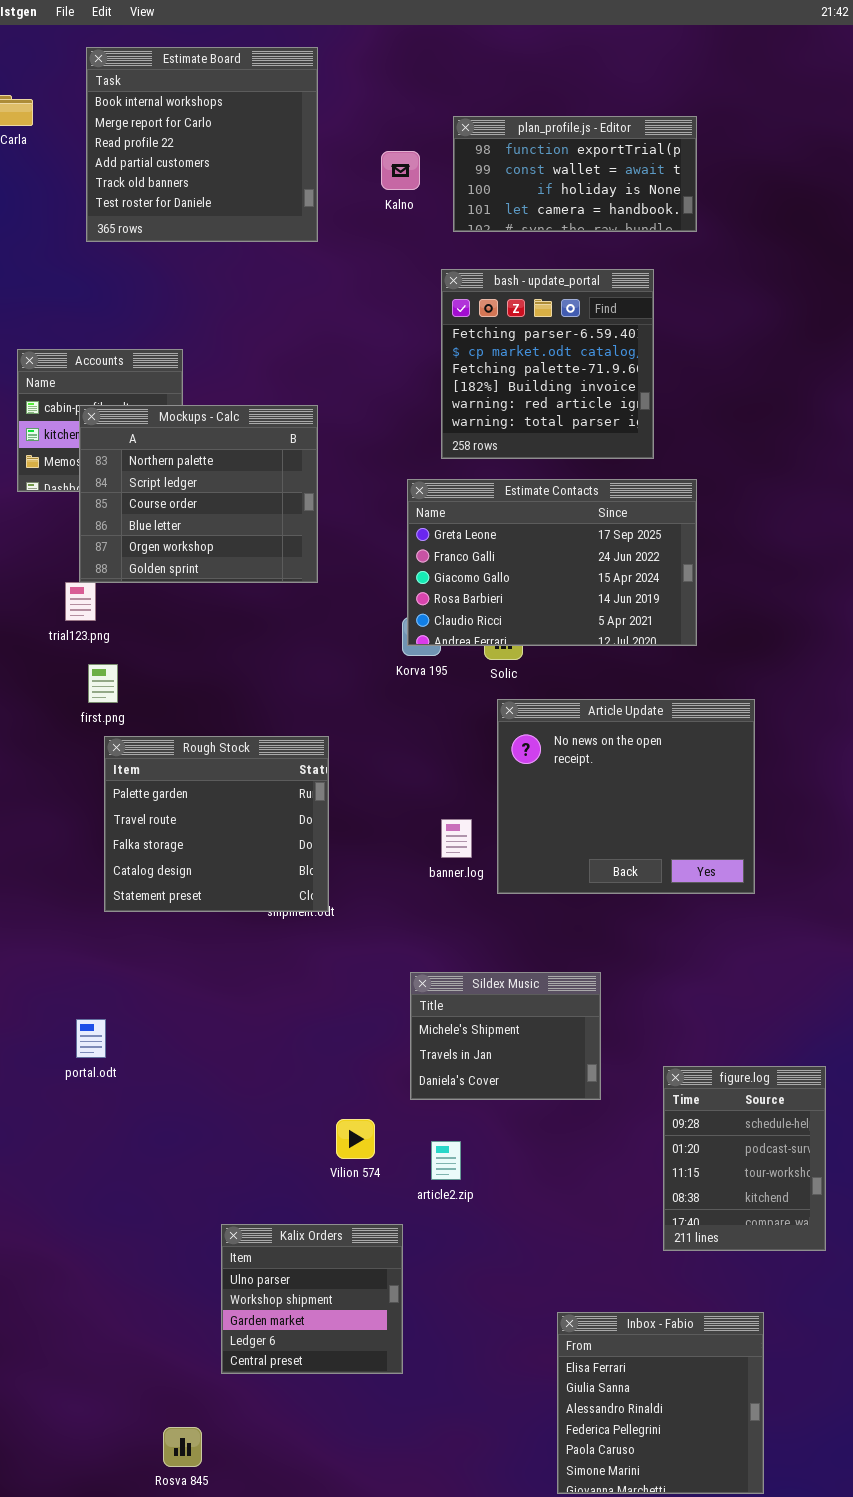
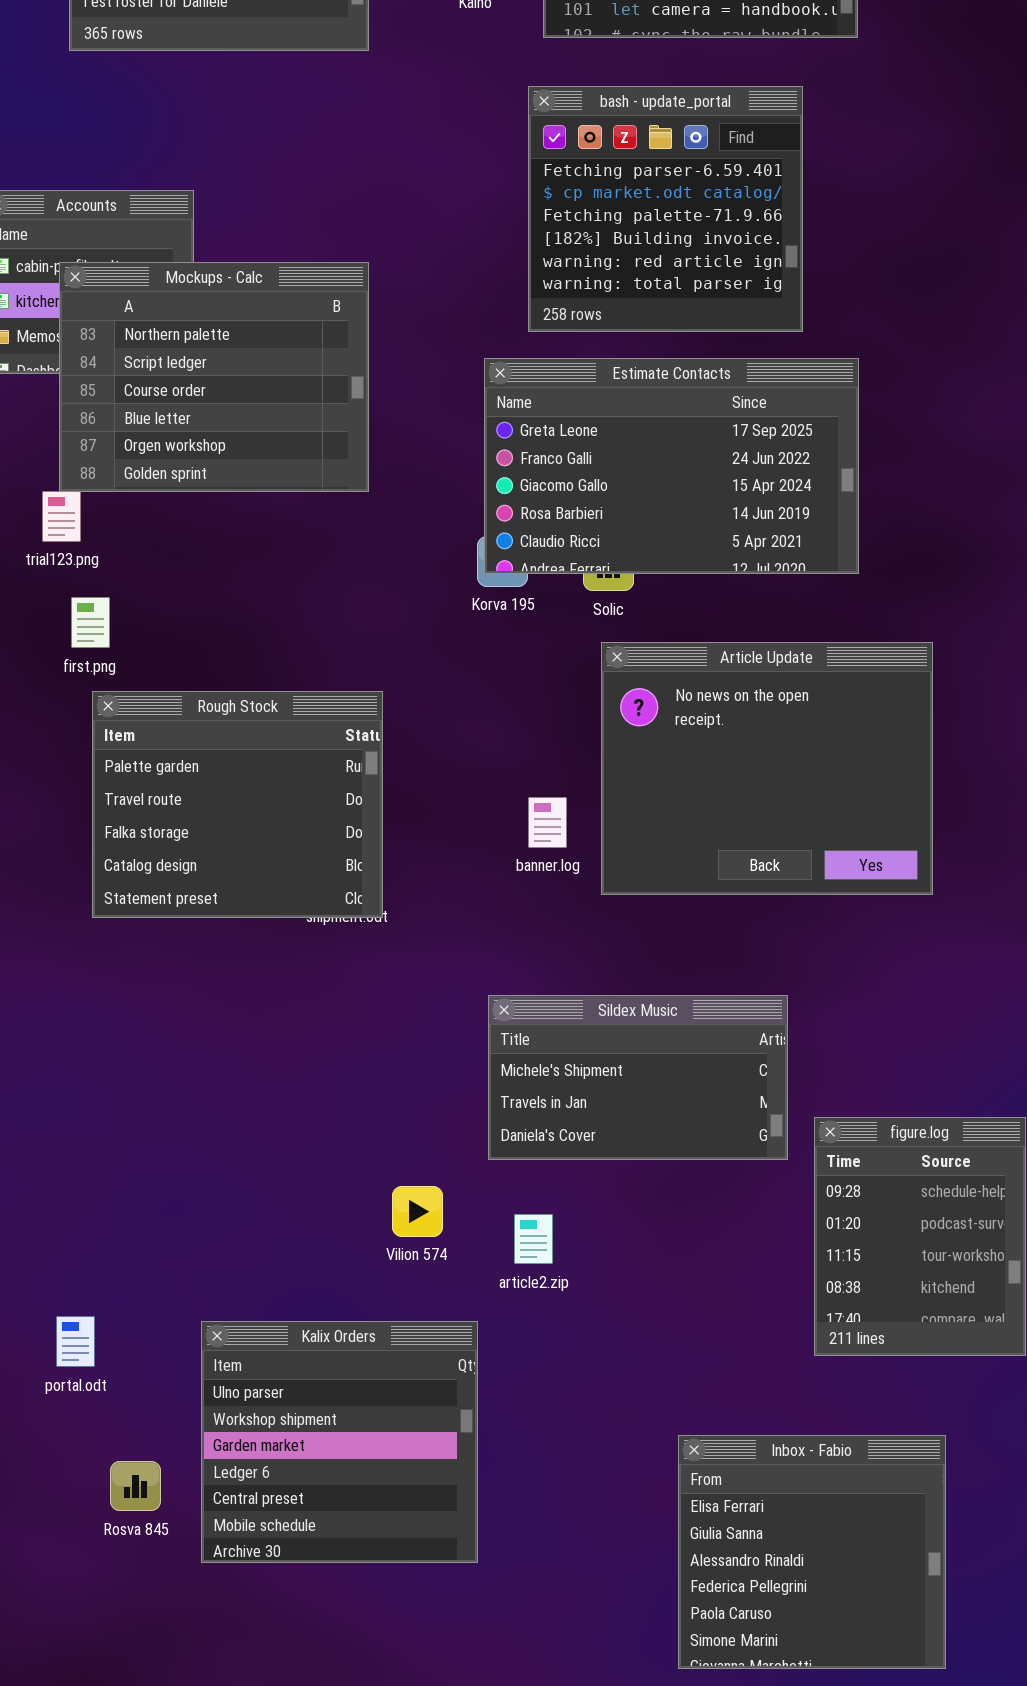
Sildex Music: [410,972,601,1100] -> [488,995,788,1160], resized
portal.odt: [76,1019,106,1058] -> [56,1316,95,1367], moved
Kalix Orders: [221,1224,403,1374] -> [201,1321,478,1563], resized
Rosva 845: [163,1427,202,1467] -> [110,1461,161,1511], moved

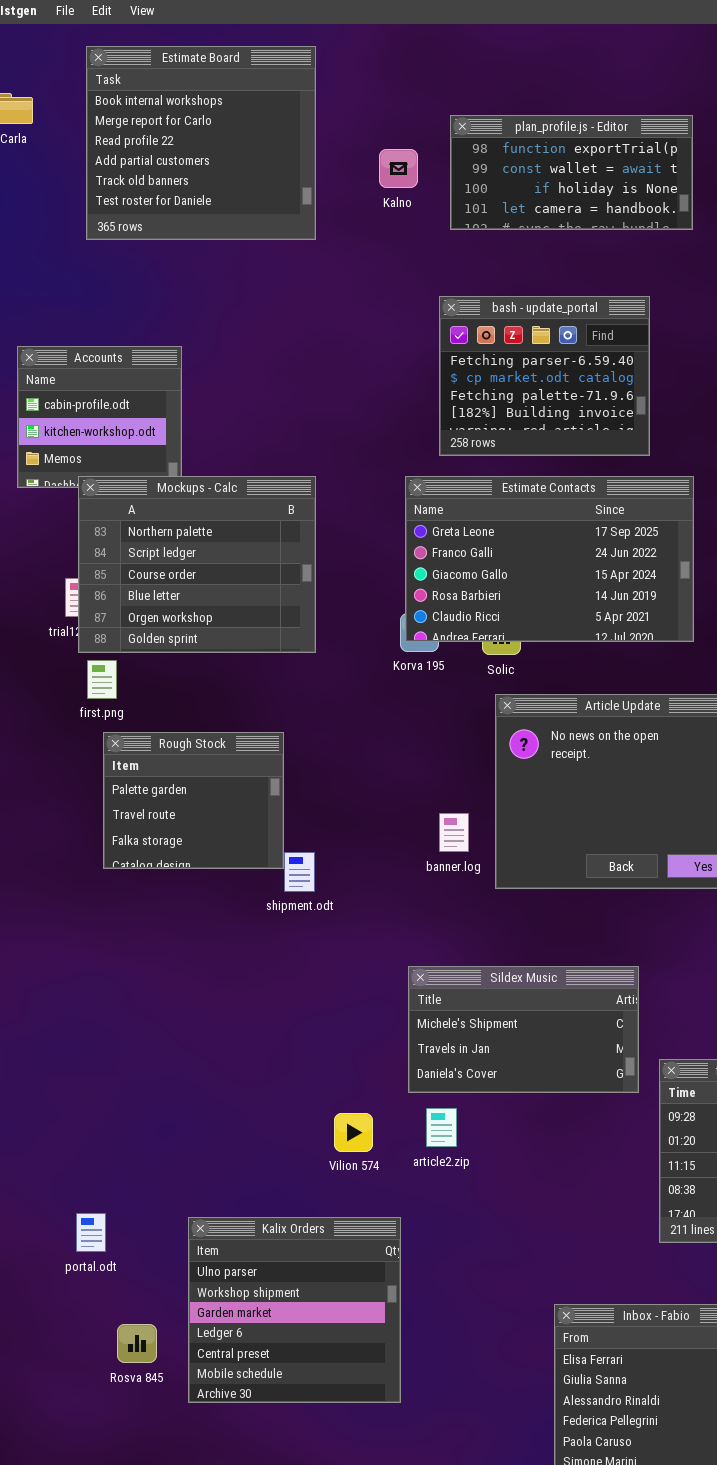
bash - update_portal: [528,86,803,332] -> [439,296,650,456], resized
Mockups - Calc: [59,262,369,492] -> [78,476,316,653], moved
Rough Stock: [92,691,383,918] -> [103,732,284,869], resized
article2.zip: [514,1214,553,1264] -> [426,1108,457,1147], moved

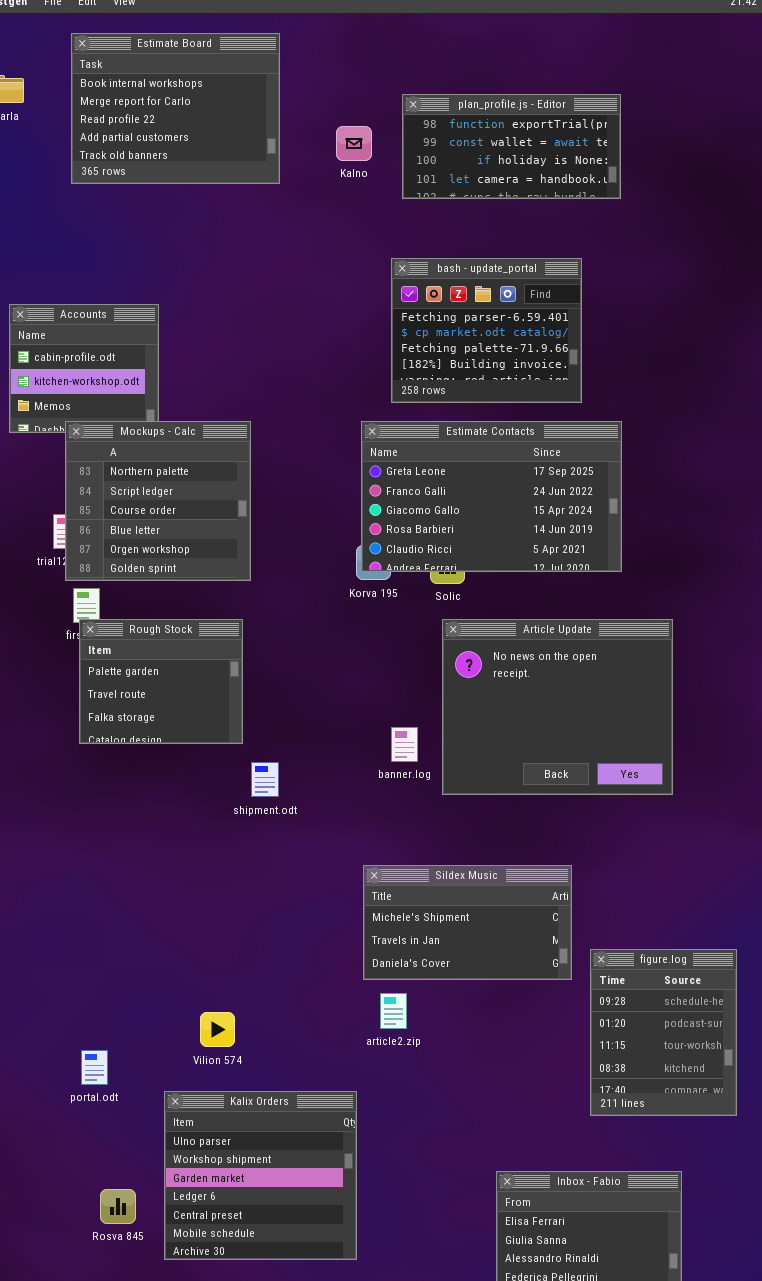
Estimate Board: [86,46,316,240] -> [71,33,280,184], resized
Mockups - Calc: [78,476,316,653] -> [65,421,251,581], resized
Rough Stock: [103,732,284,869] -> [79,619,243,744], moved
Vilion 574: [334,1113,373,1152] -> [200,1012,235,1047], moved
portal.odt: [76,1213,106,1252] -> [81,1050,108,1085], moved

